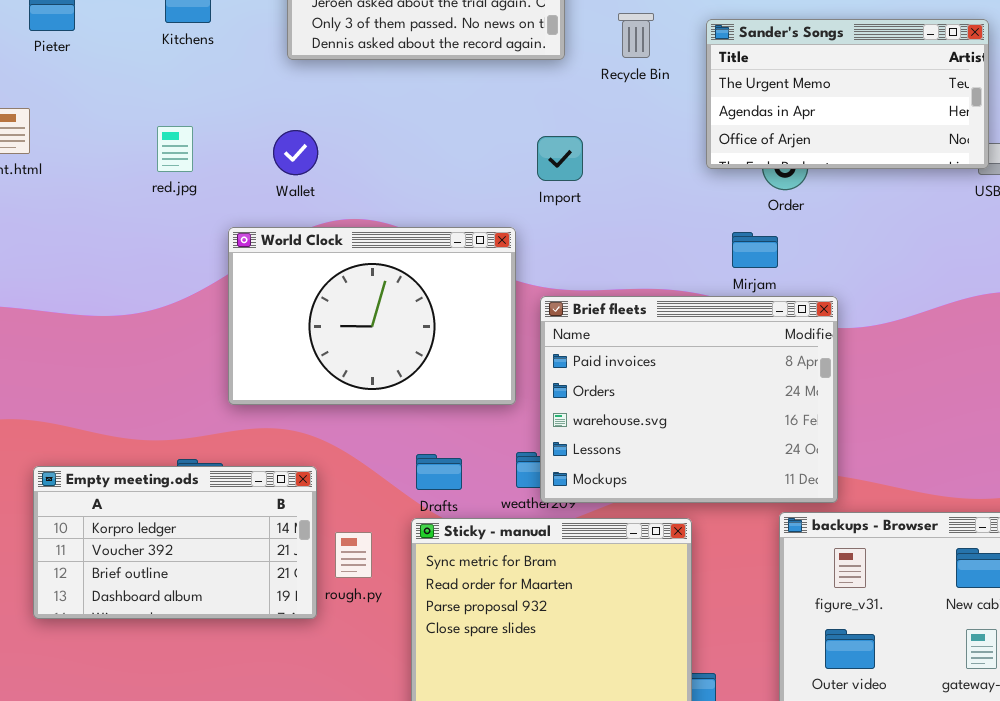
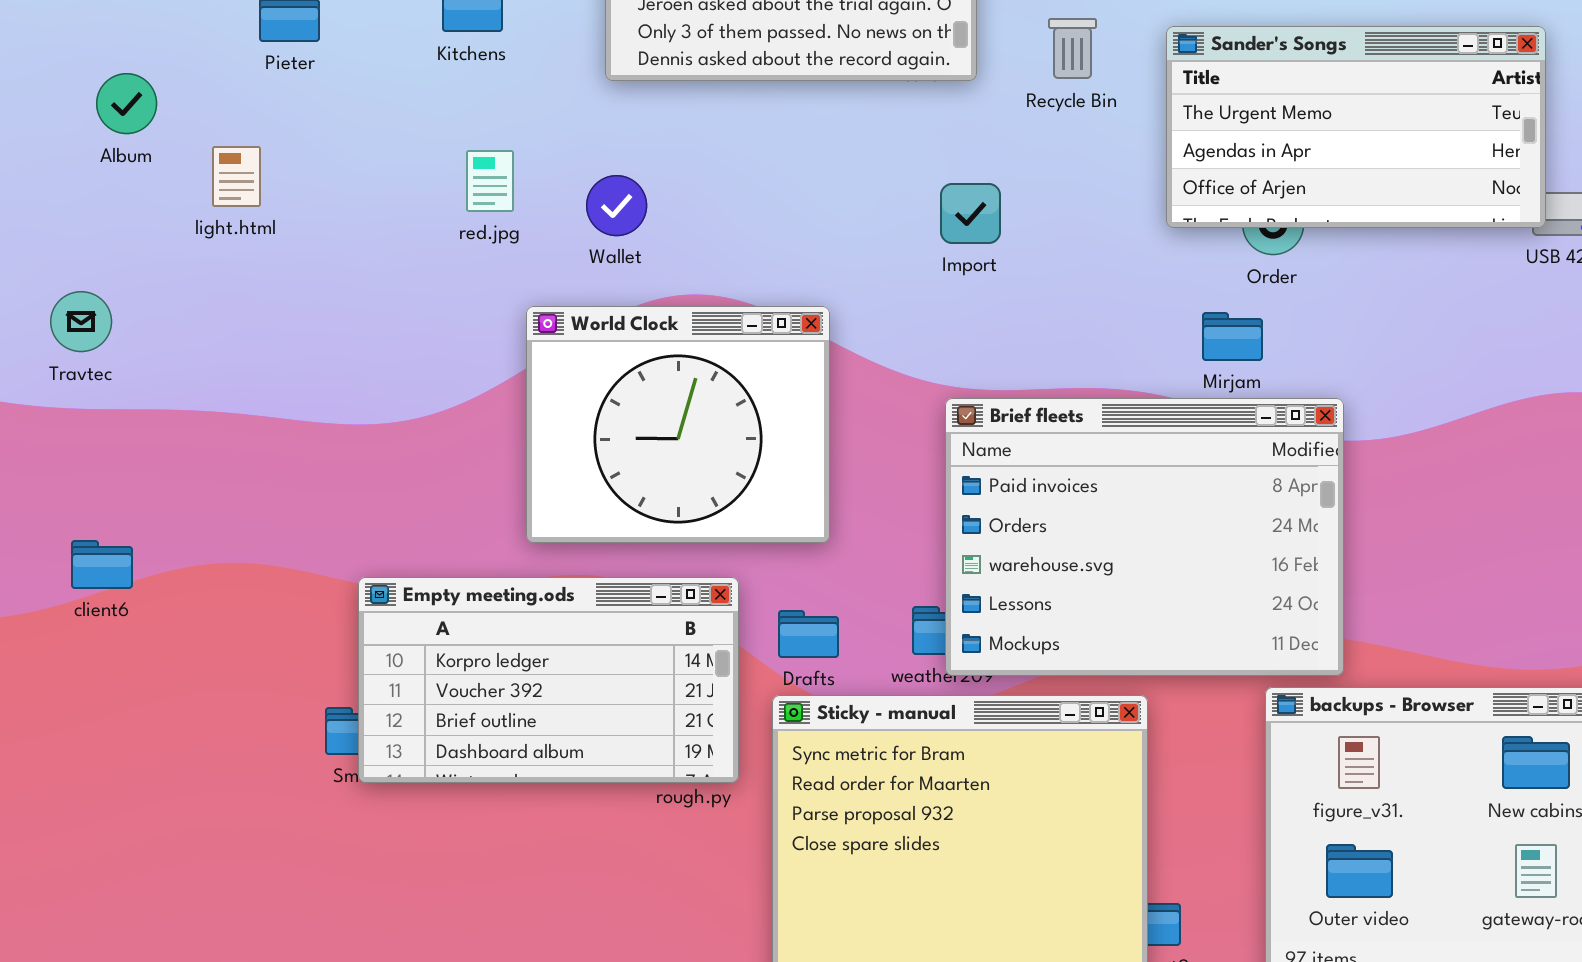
red.jpg: [157,126,193,172] -> [466,150,514,212], moved
World Clock: [228,227,516,405] -> [526,306,830,543], resized
Empty meeting.ods: [33,466,317,619] -> [358,577,739,783], moved

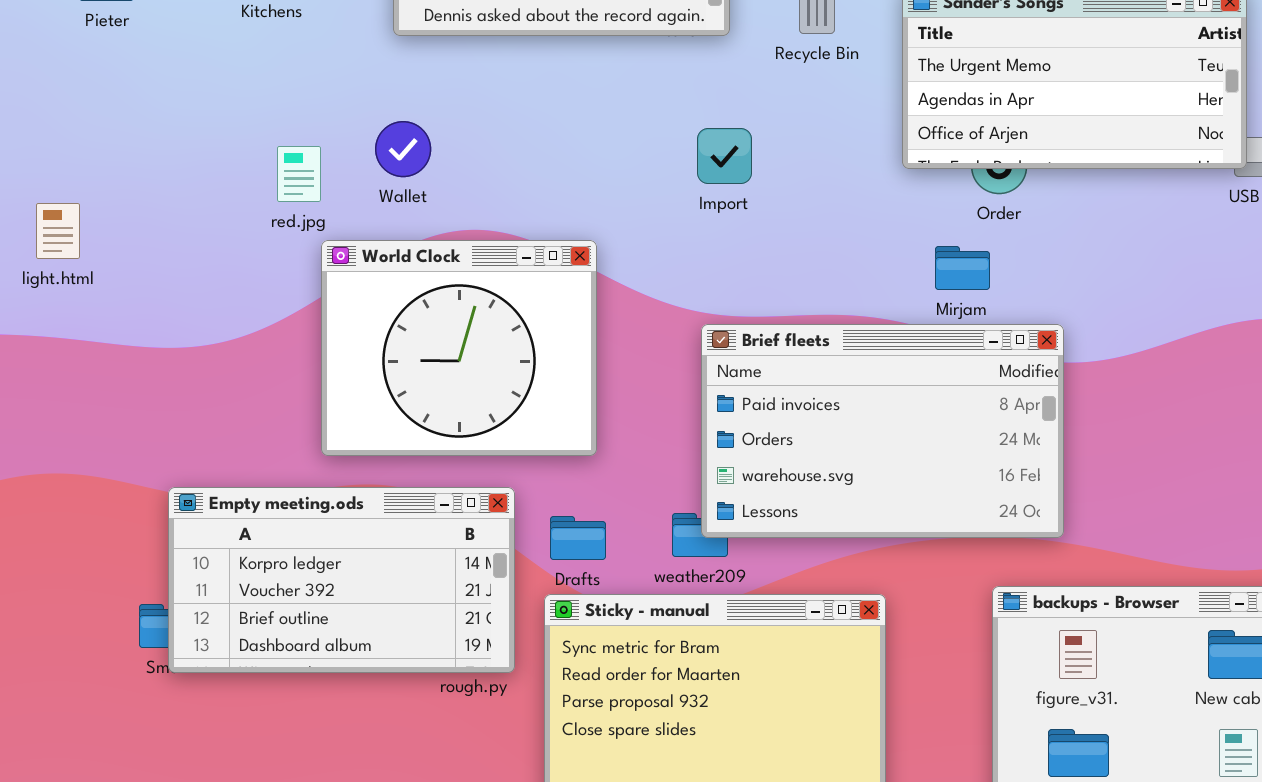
light.html: [212,146,261,207] -> [36,203,80,259], moved
red.jpg: [466,150,514,212] -> [277,146,321,202], moved
Brief fleets: [945,398,1344,676] -> [701,324,1064,538], resized

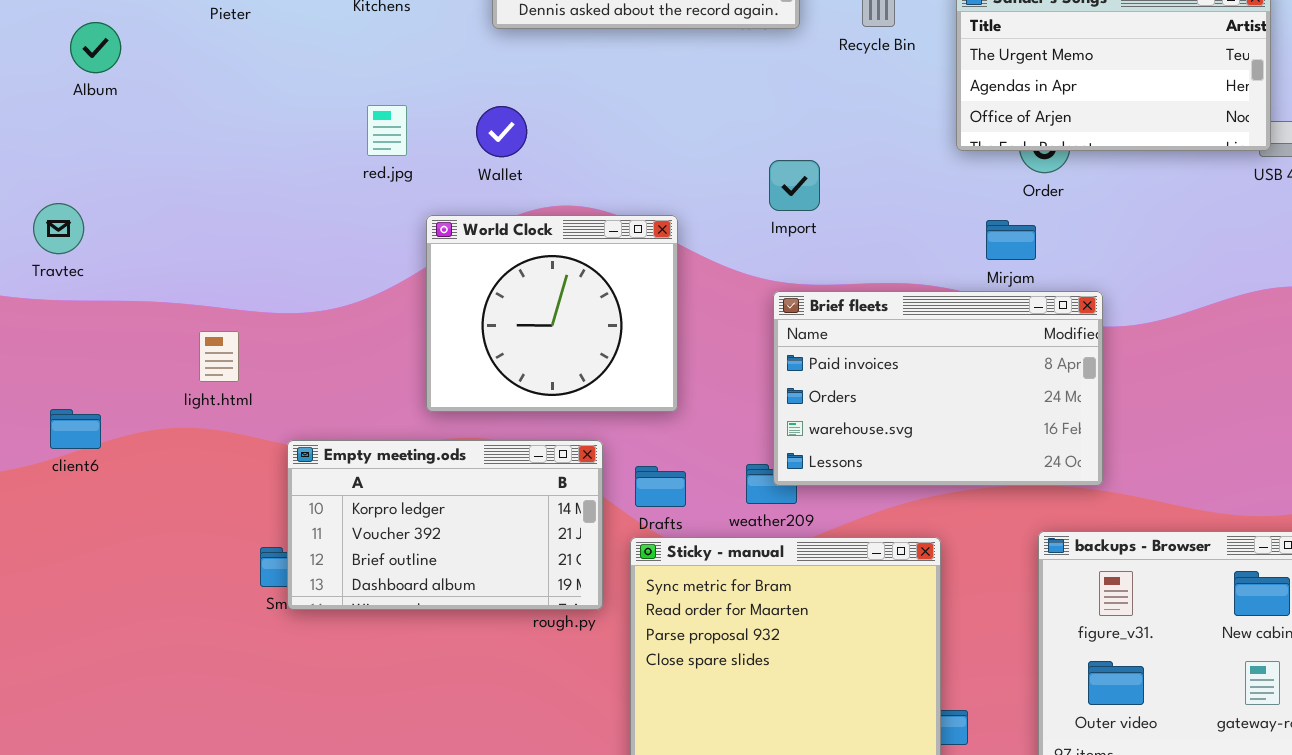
Import: [697,128,752,184] -> [769,160,820,211], moved
red.jpg: [277,146,321,202] -> [367,105,407,156], moved
light.html: [36,203,80,259] -> [199,331,239,382], moved

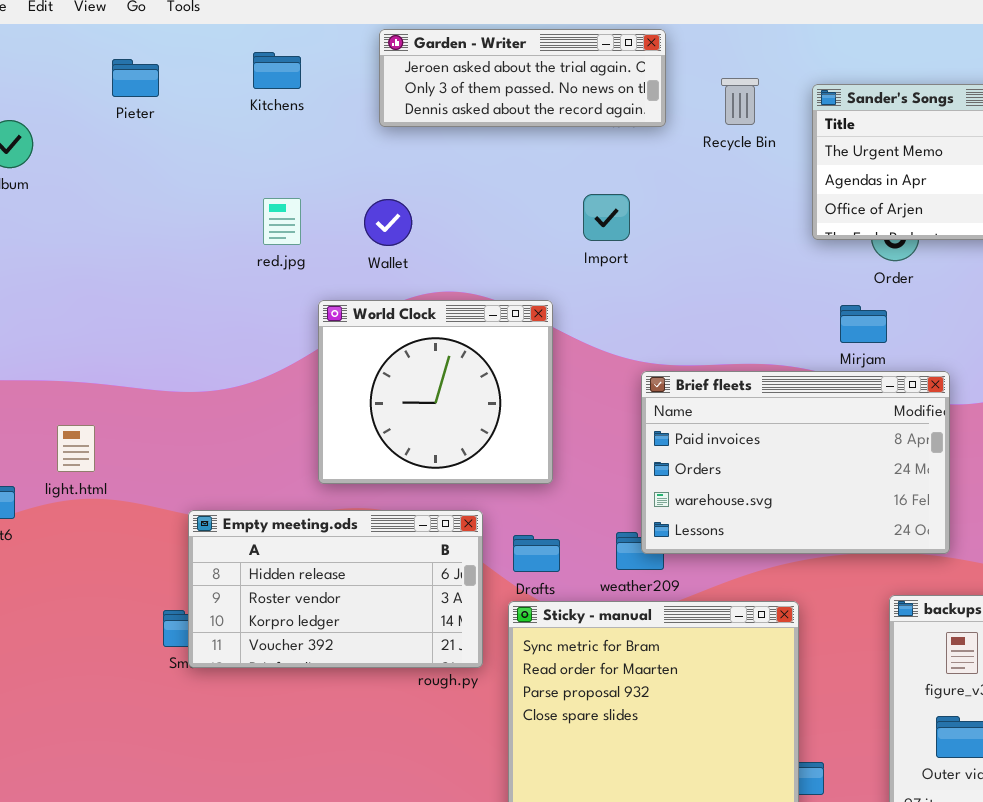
Import: [769,160,820,211] -> [583,194,630,241], moved
light.html: [199,331,239,382] -> [57,425,95,472], moved
Empty meeting.ods: [287,440,603,610] -> [188,510,483,668], scrolled up 2 rows

